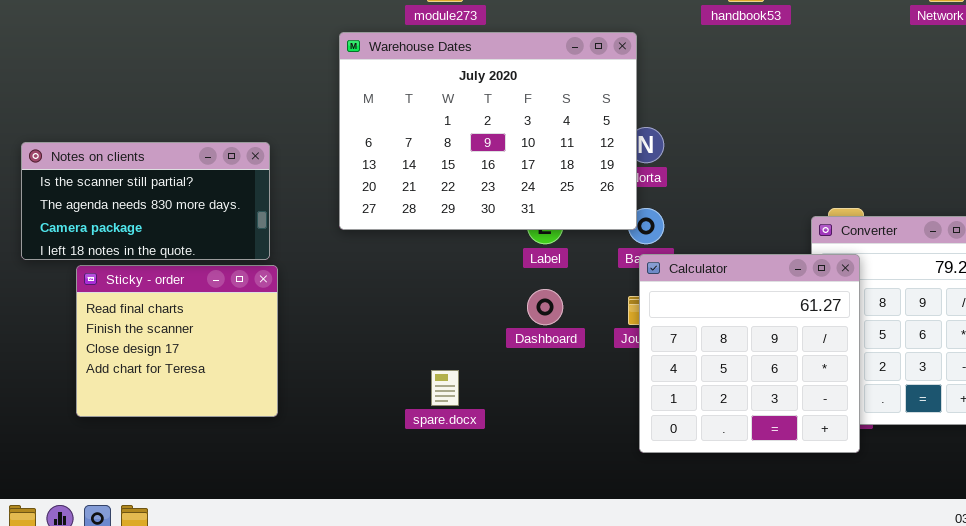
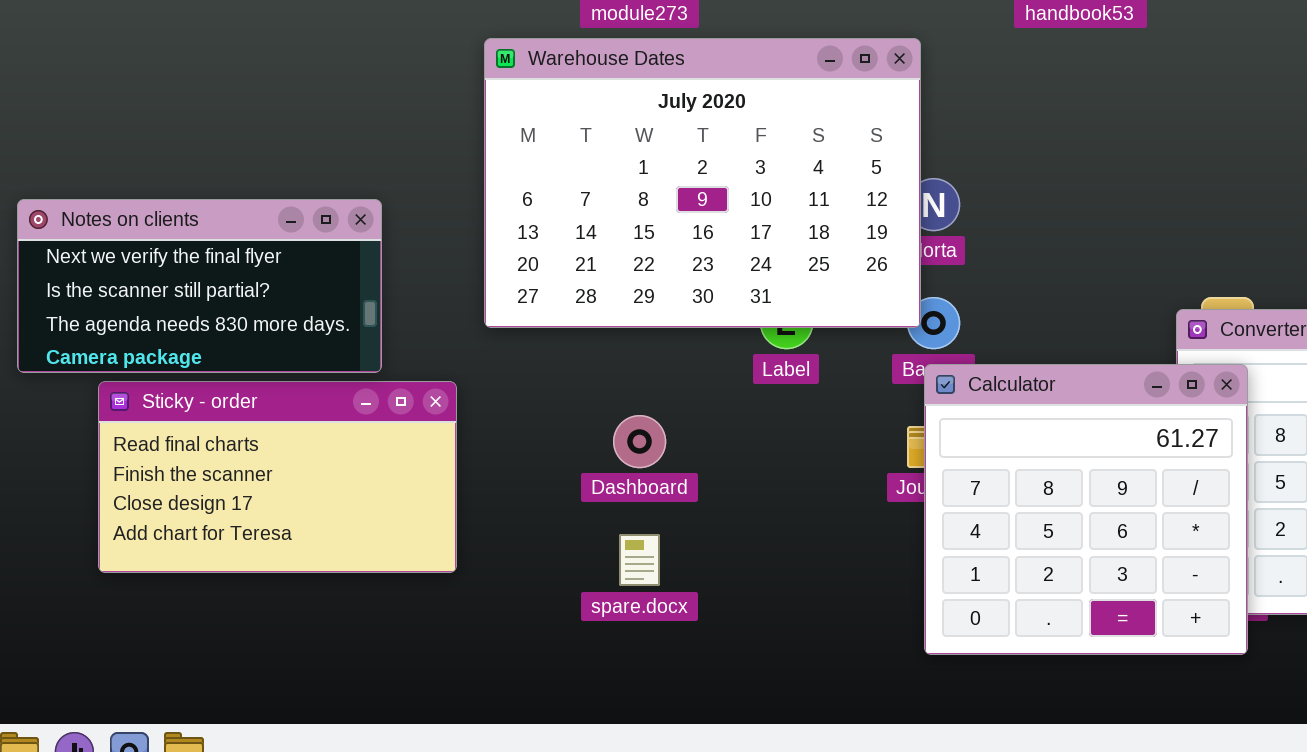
Notes on clients: [21,142,270,260] -> [17,199,382,373], scrolled up 1 row
Sticky - order: [76,265,278,417] -> [98,381,457,573], resized
Dashboard: [527,289,563,325] -> [613,415,666,468], moved

